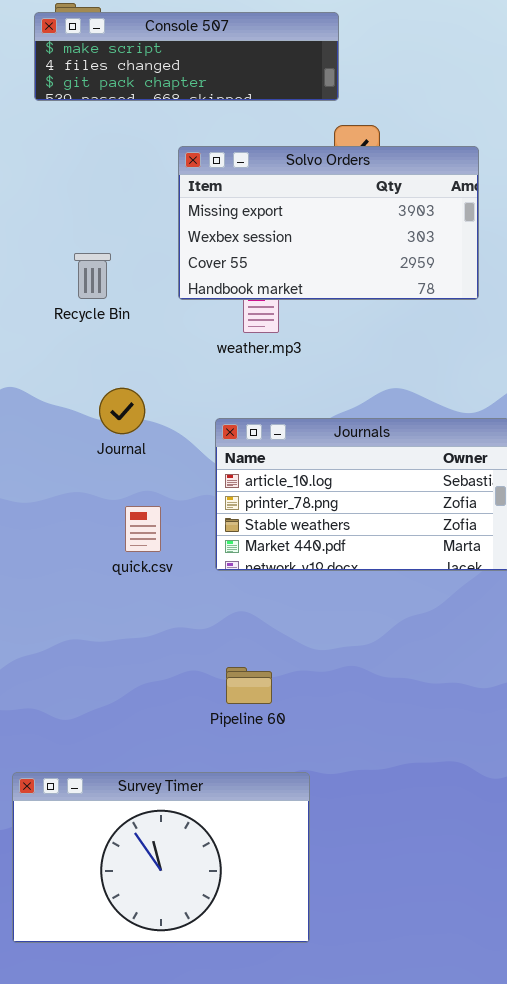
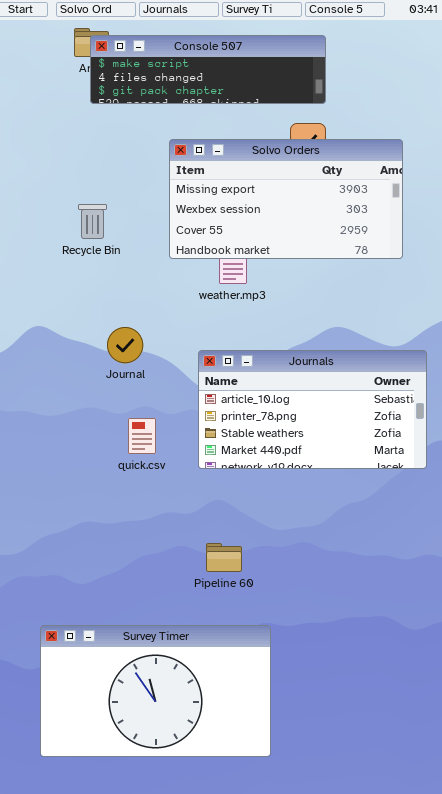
Console 507: [34,12,339,101] -> [90,35,326,104], moved
Recycle Bin: [74,253,111,299] -> [78,204,107,239], moved

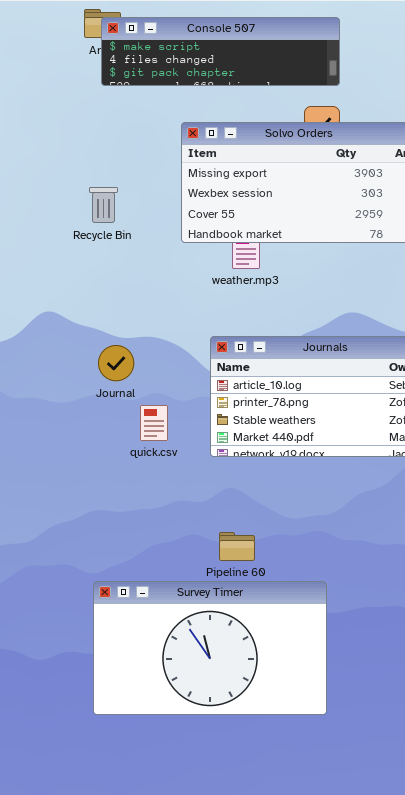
Journal: [107,327,143,363] -> [98,345,134,381], moved
Survey Timer: [40,625,271,757] -> [93,581,327,715], moved

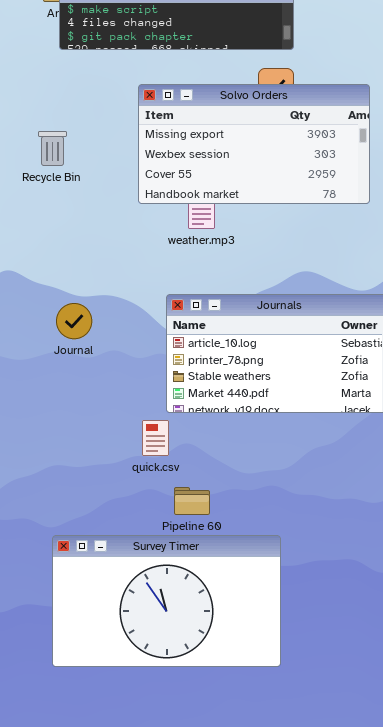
Recycle Bin: [89,187,118,223] -> [38,131,67,166], moved
quick.csv: [140,405,168,441] -> [142,420,169,456], moved

